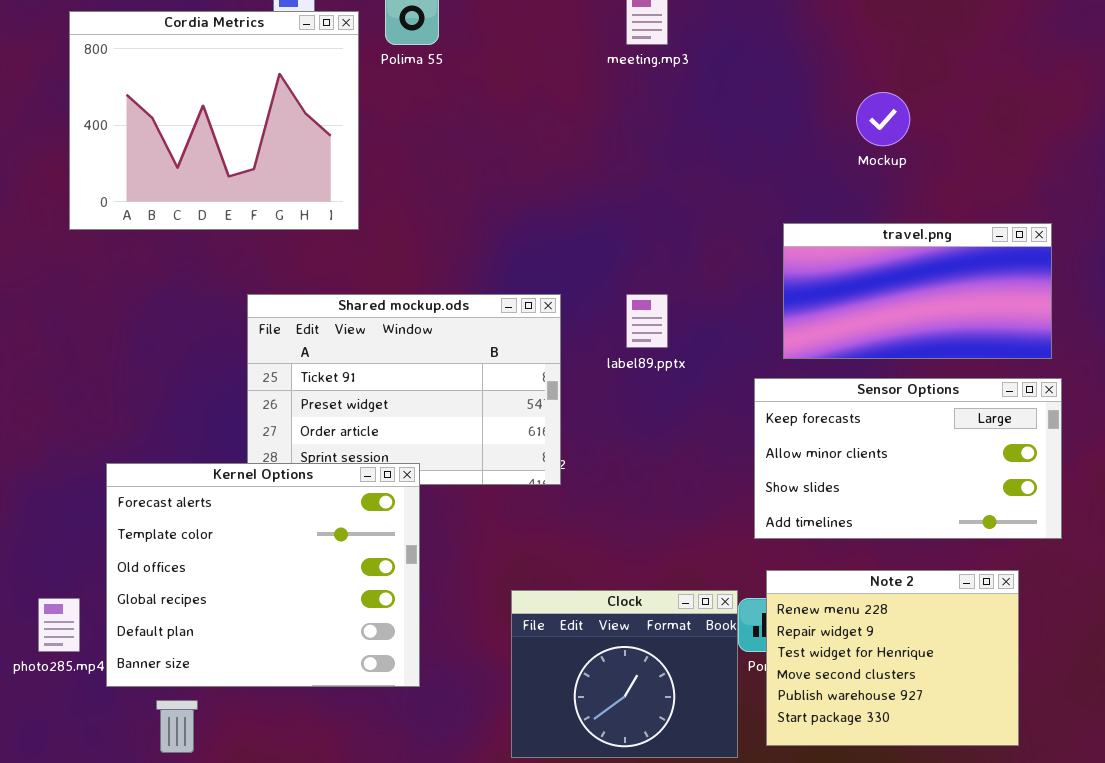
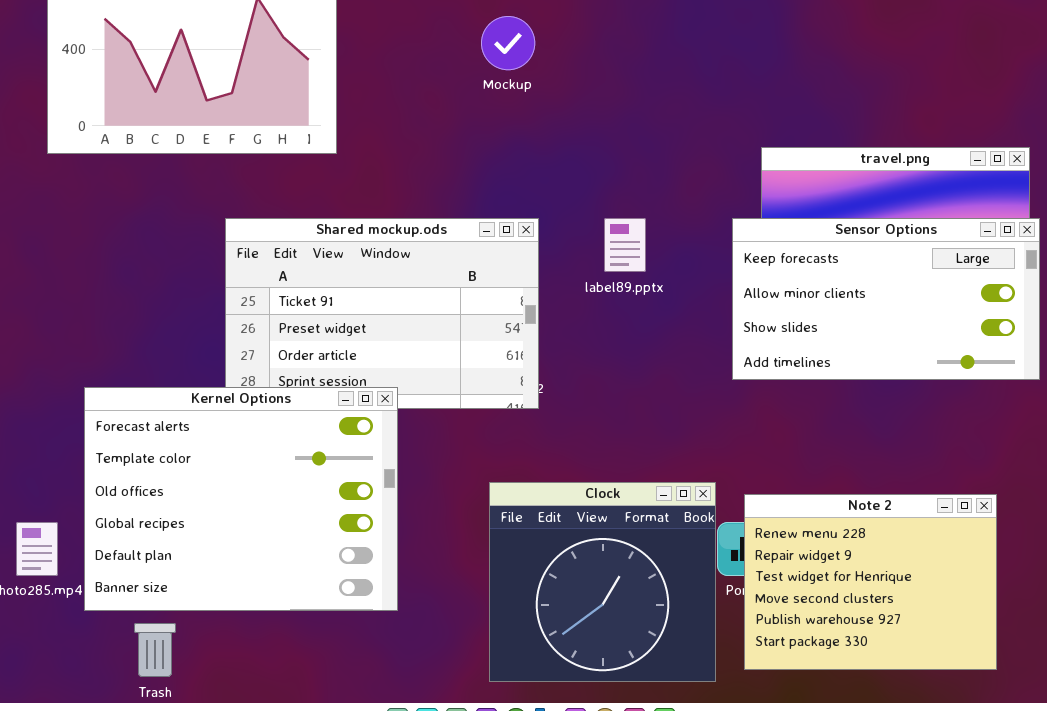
Mockup: [856,92,910,146] -> [481,16,535,70], moved
Sensor Options: [754,378,1062,539] -> [732,218,1040,380], moved
Clock: [511,590,738,758] -> [489,482,716,682], resized

